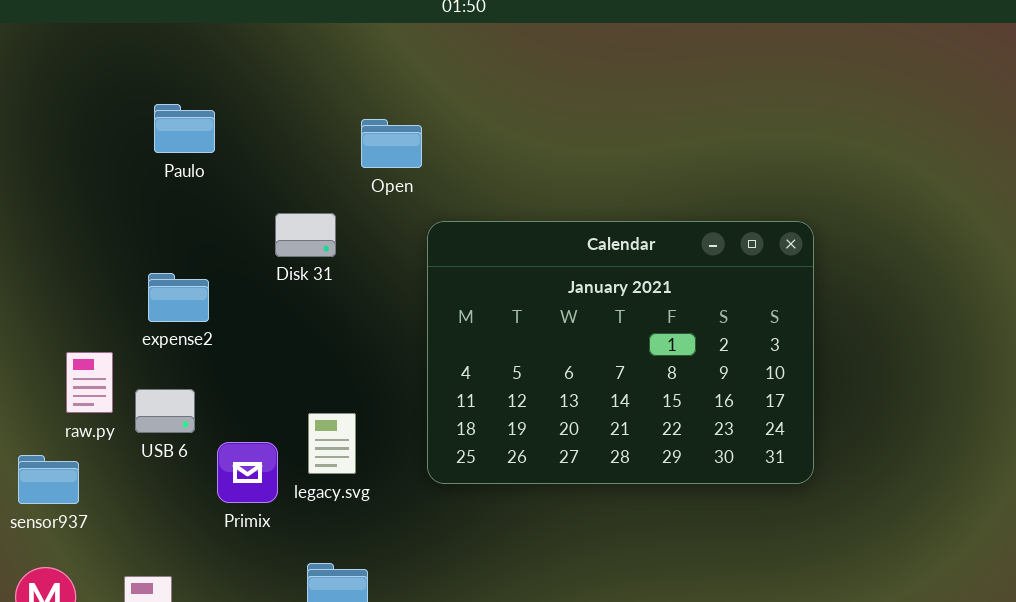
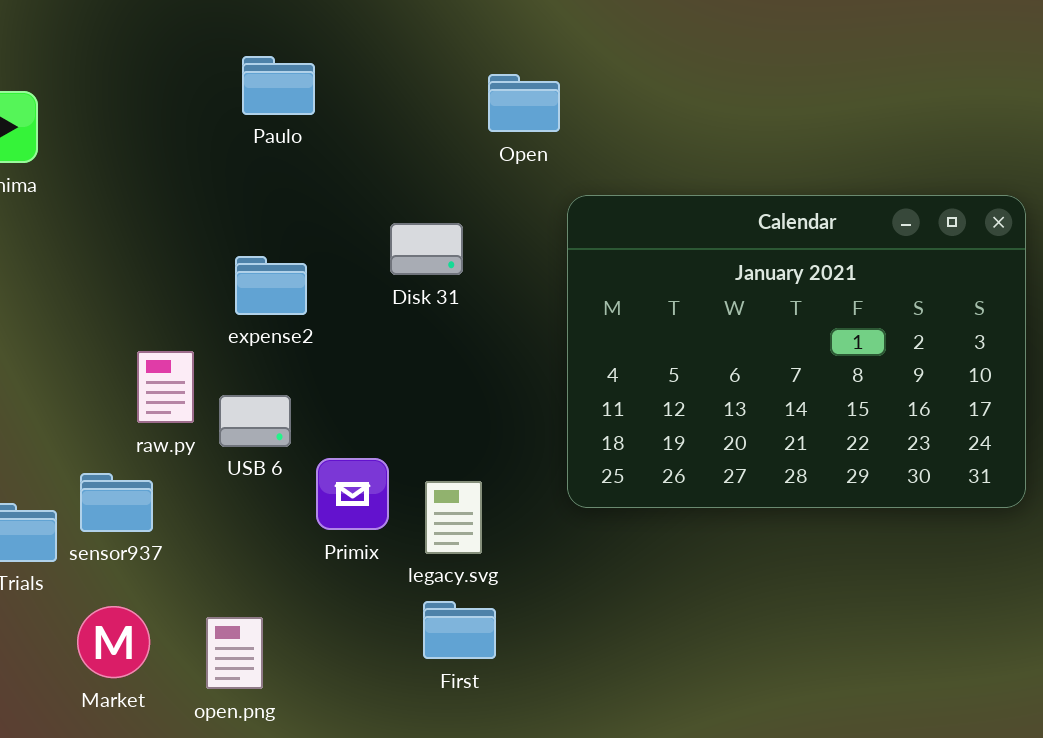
Disk 31: [275,213,336,257] -> [390,223,463,275], moved
legacy.svg: [308,413,356,474] -> [425,481,482,554], moved

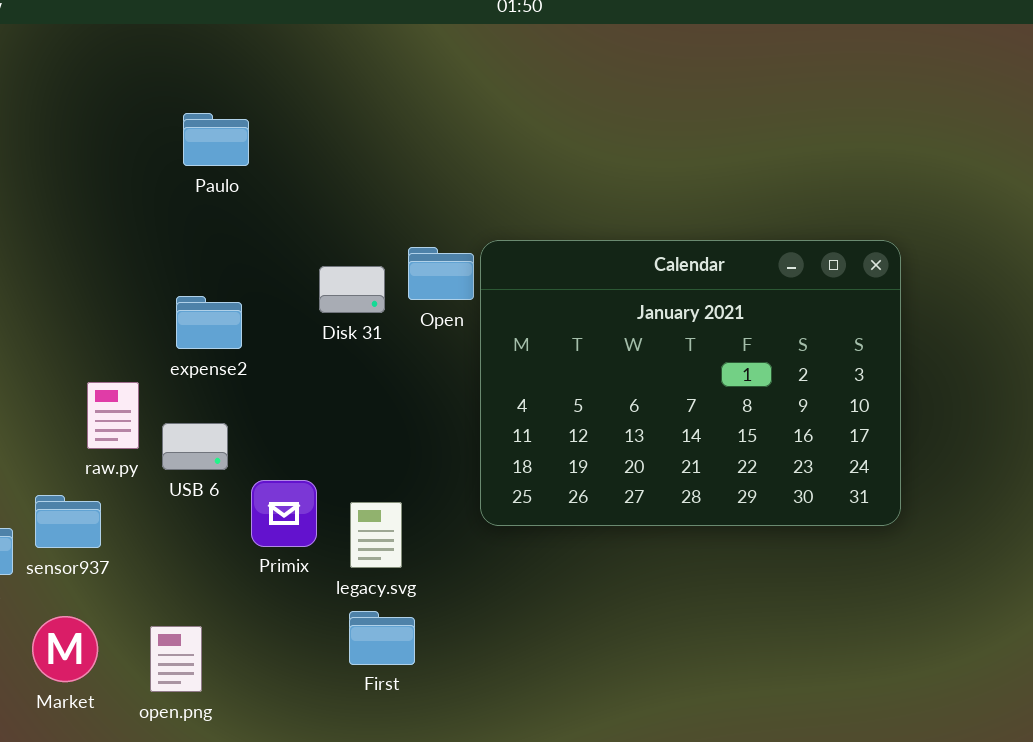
Open: [488,74,560,132] -> [408,247,474,300], moved

